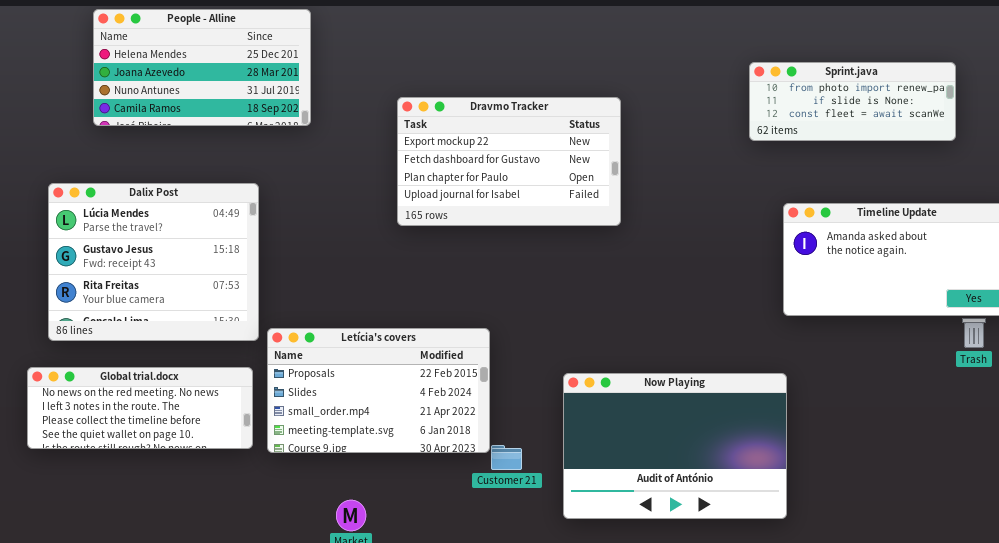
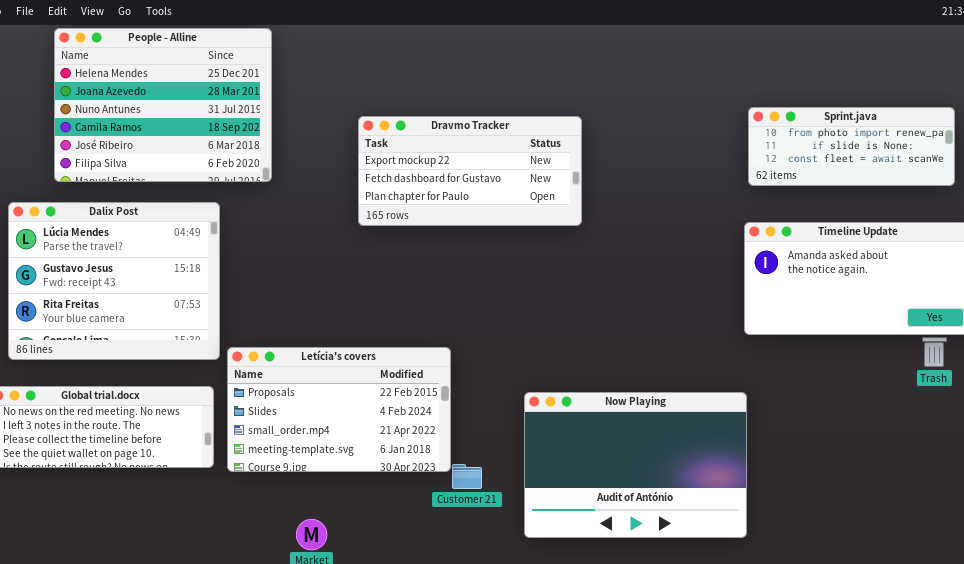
People - Alline: [93,9,311,126] -> [54,28,272,182], resized
Sprint.java: [749,62,956,141] -> [748,107,955,186], moved
Dravmo Tracker: [397,97,621,226] -> [358,116,582,226], resized

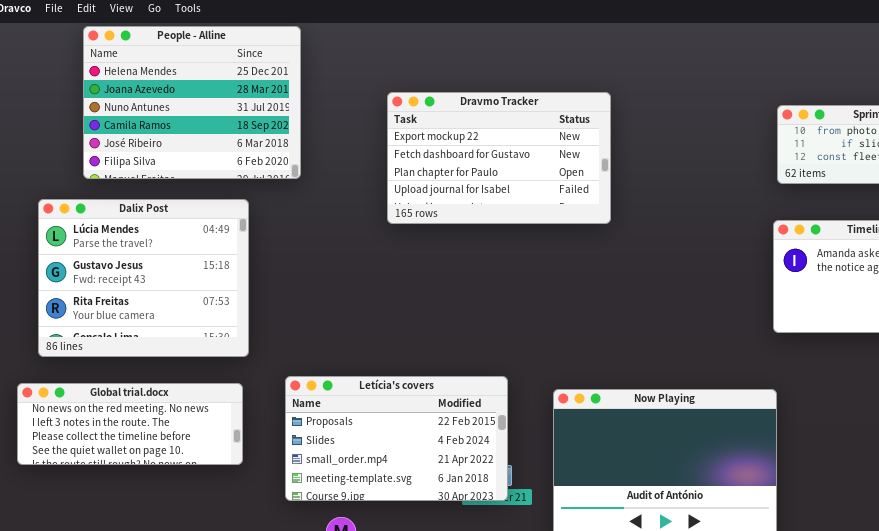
Dravmo Tracker: [358,116,582,226] -> [387,92,611,224], resized
Letícia's covers: [227,347,451,472] -> [285,376,508,501], moved

